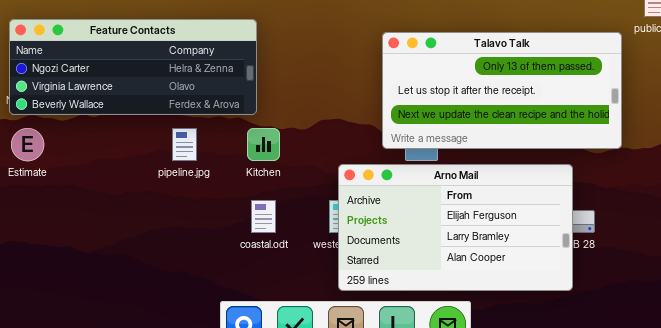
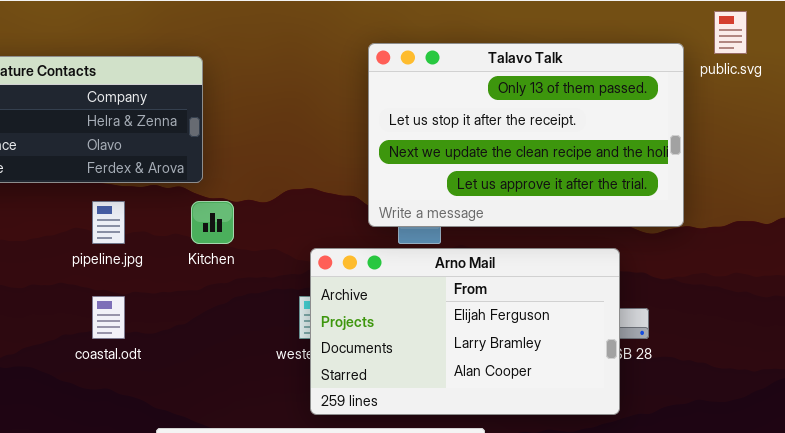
Talavo Talk: [382,32,622,149] -> [368,43,684,227], resized
coastal.odt: [251,200,276,233] -> [92,296,125,339], moved

